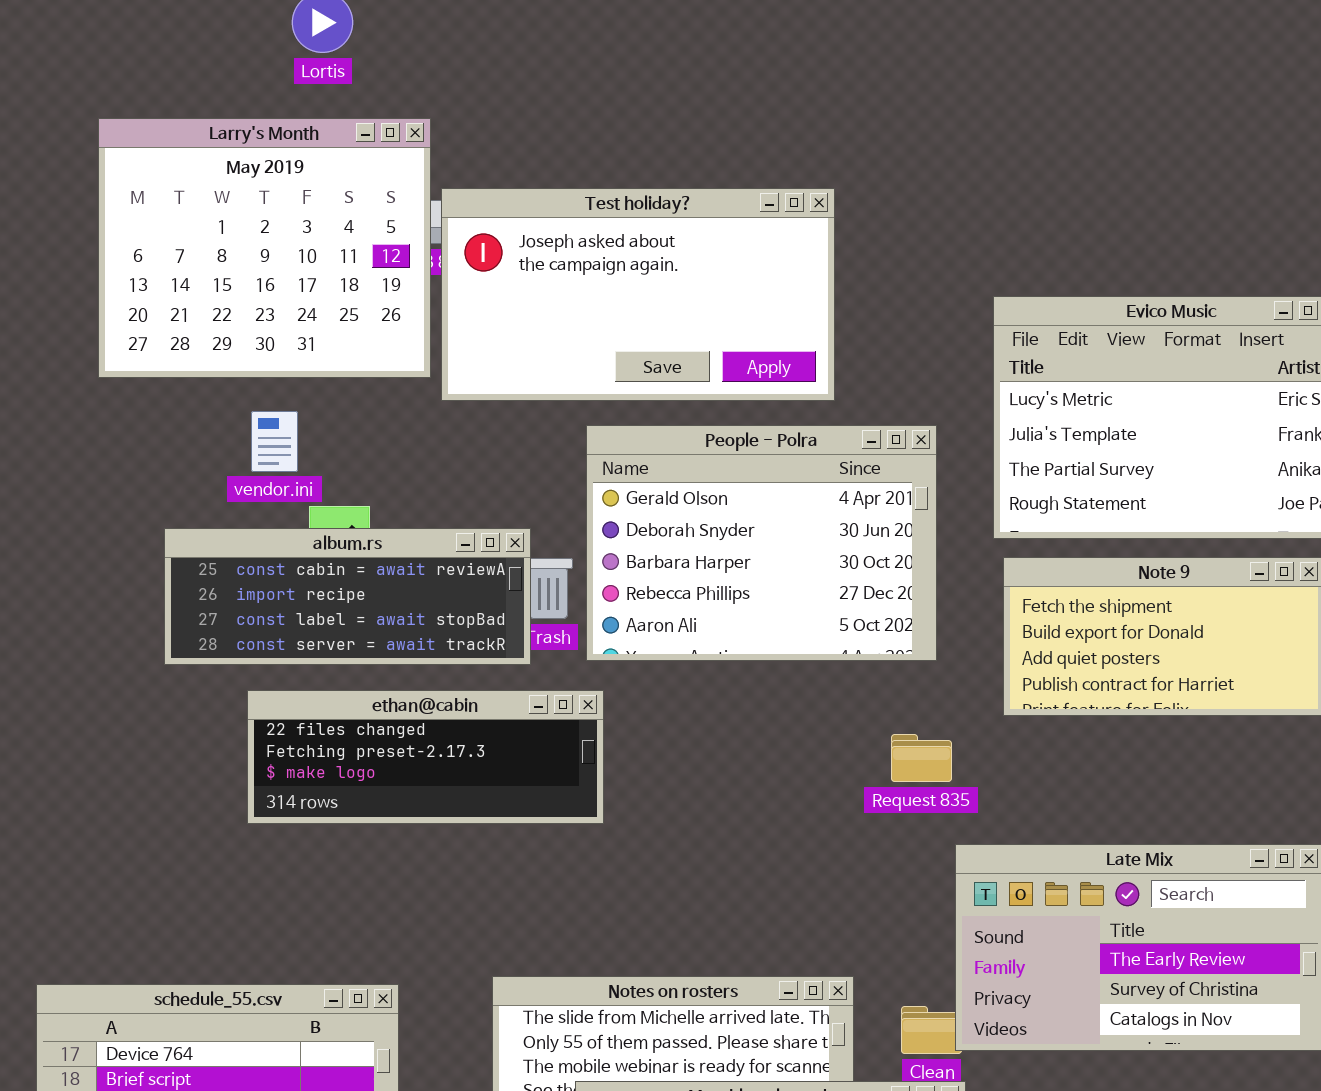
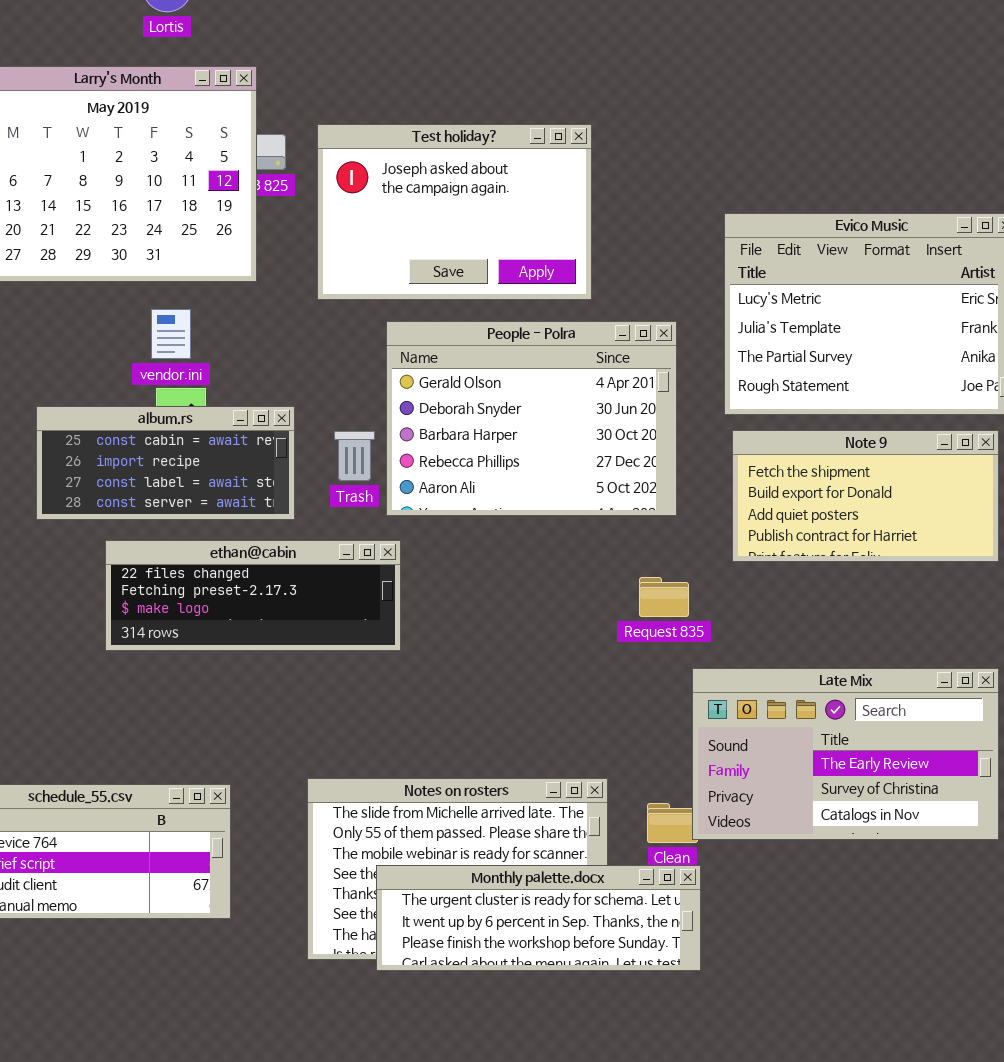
Test holiday?: [441,188,835,401] -> [317,124,592,300], resized
vendor.ini: [251,411,298,472] -> [151,309,191,359], moved
album.rs: [164,528,531,665] -> [36,406,295,520], resized

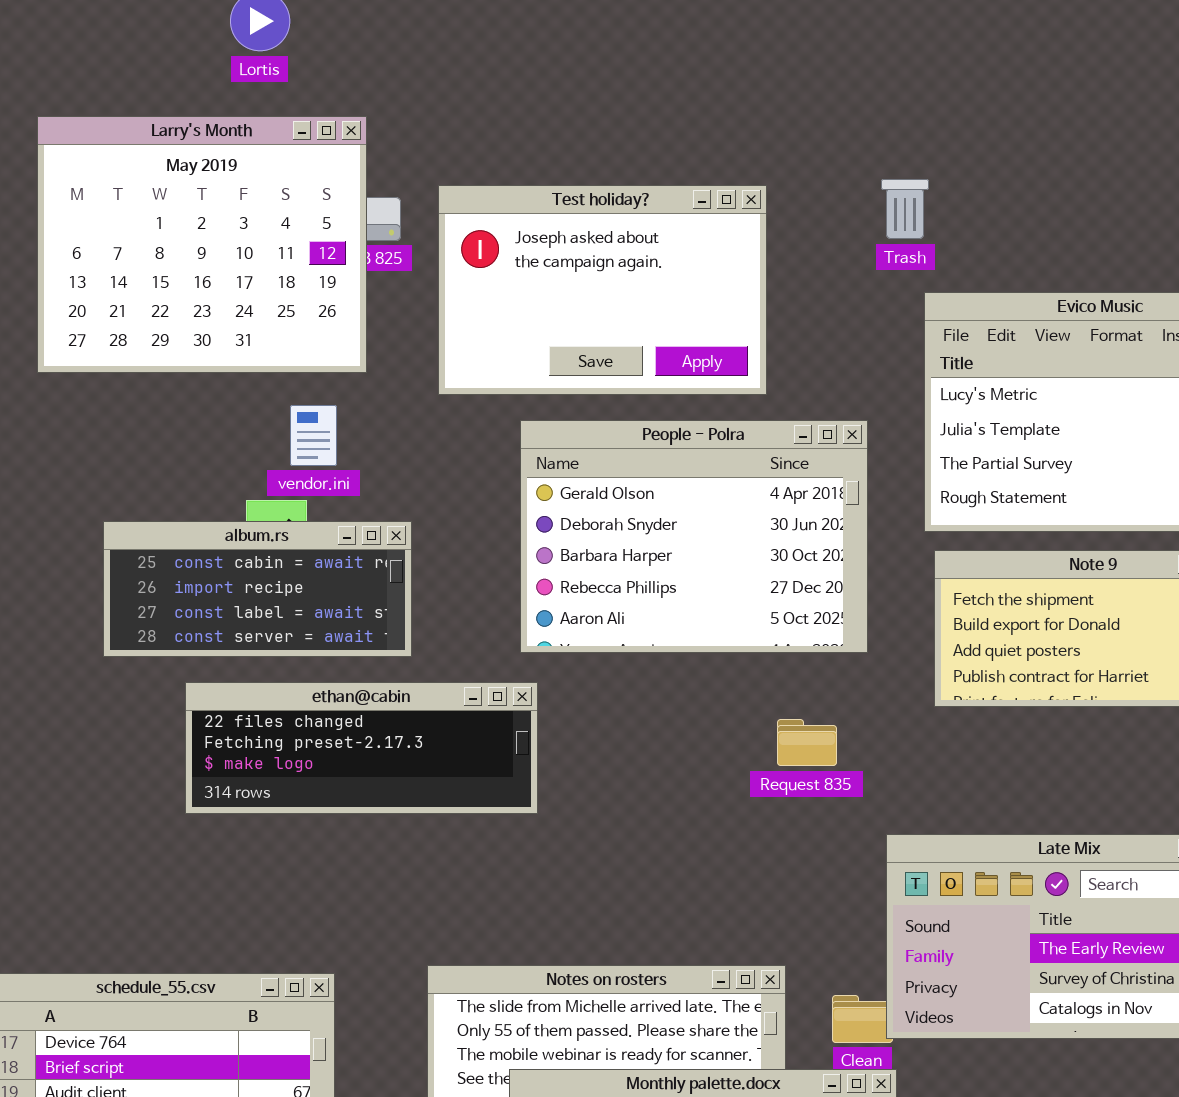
vendor.ini: [151,309,191,359] -> [290,405,337,466], moved
Trash: [334,431,375,481] -> [881,179,929,239], moved
Request 835: [639,577,689,617] -> [777,719,837,766], moved

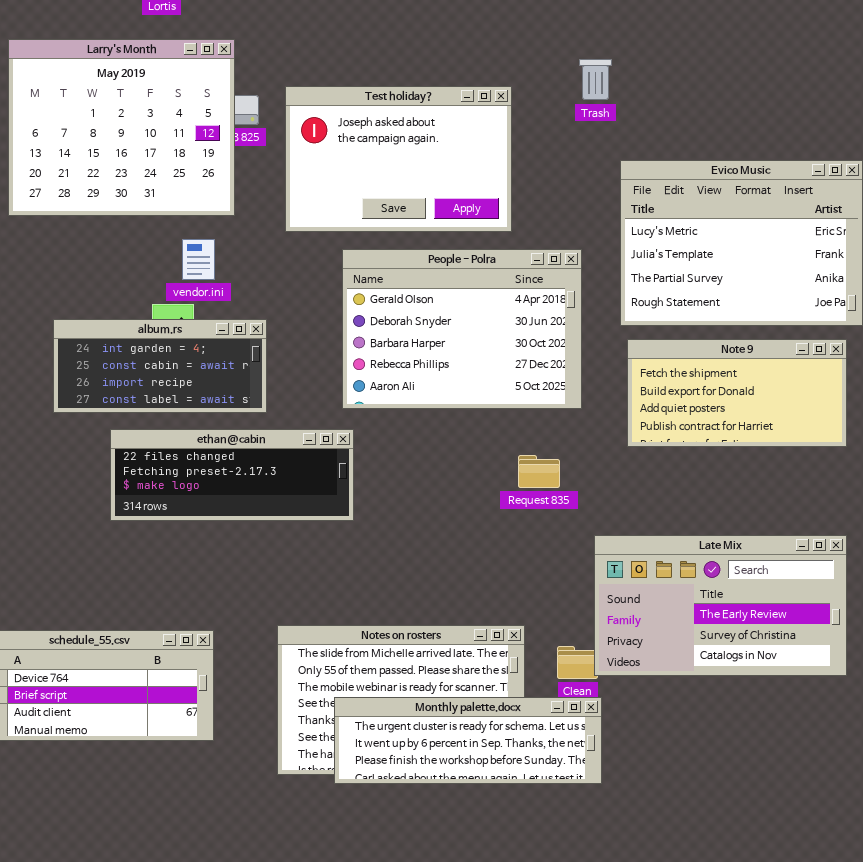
Trash: [881,179,929,239] -> [579,59,612,100], moved
album.rs: [103,521,412,657] -> [53,319,267,413], scrolled up 1 row

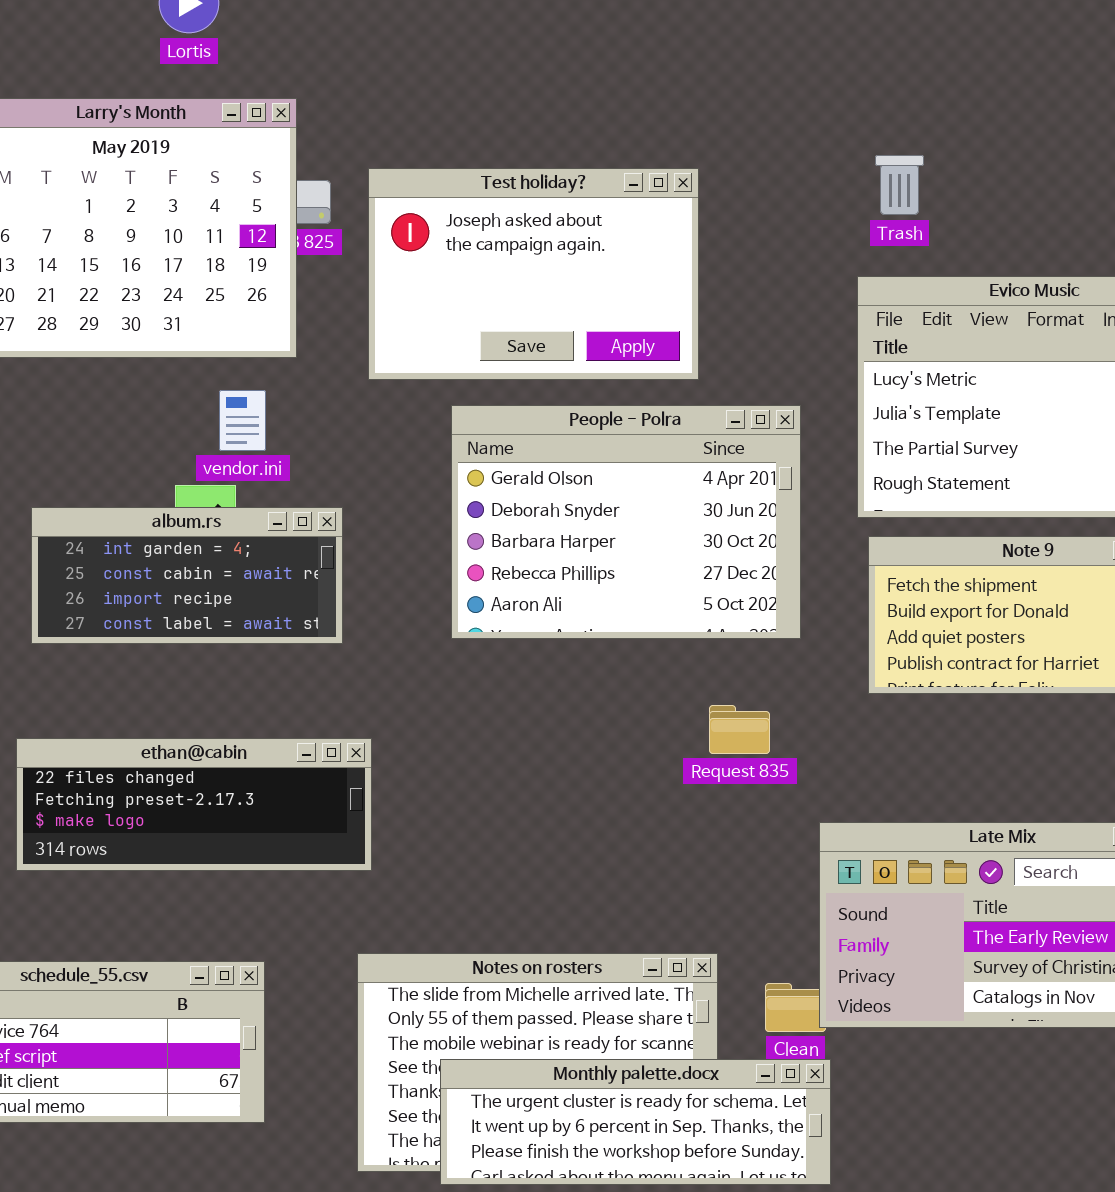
Trash: [579,59,612,100] -> [875,155,924,215], moved
ethan@cabin: [110,429,354,521] -> [16,738,372,871], moved

